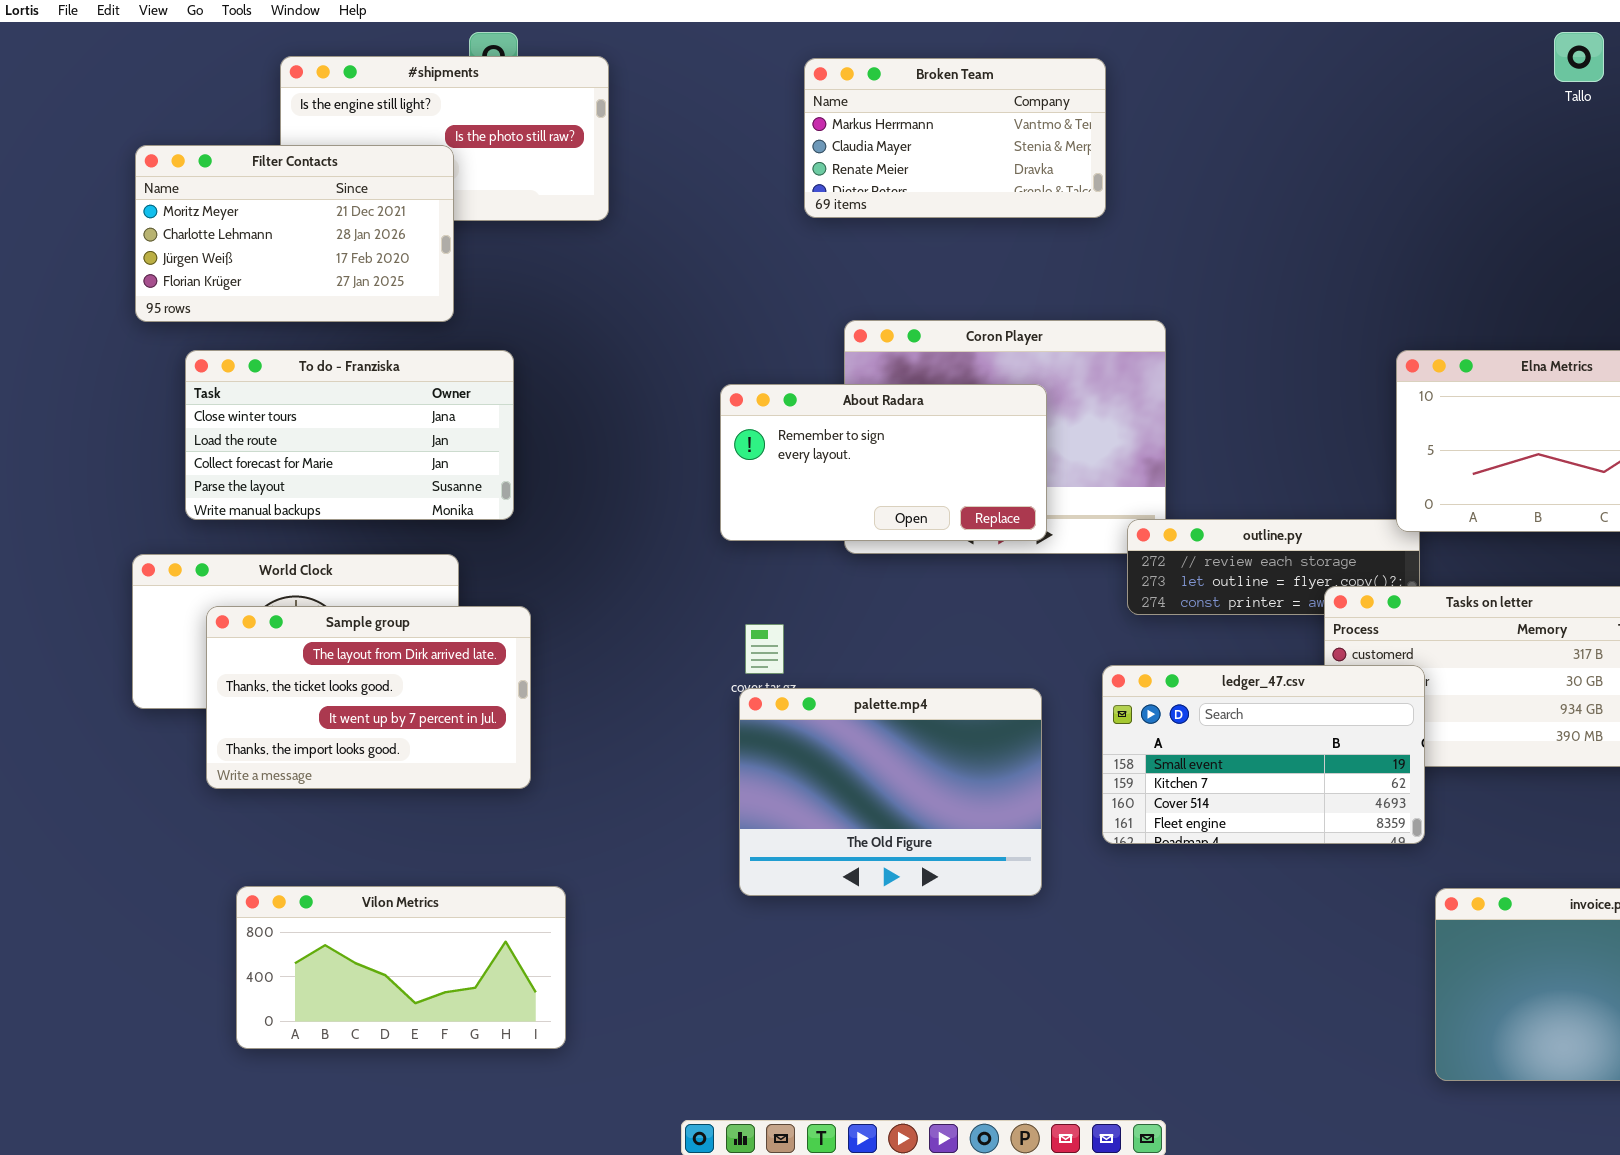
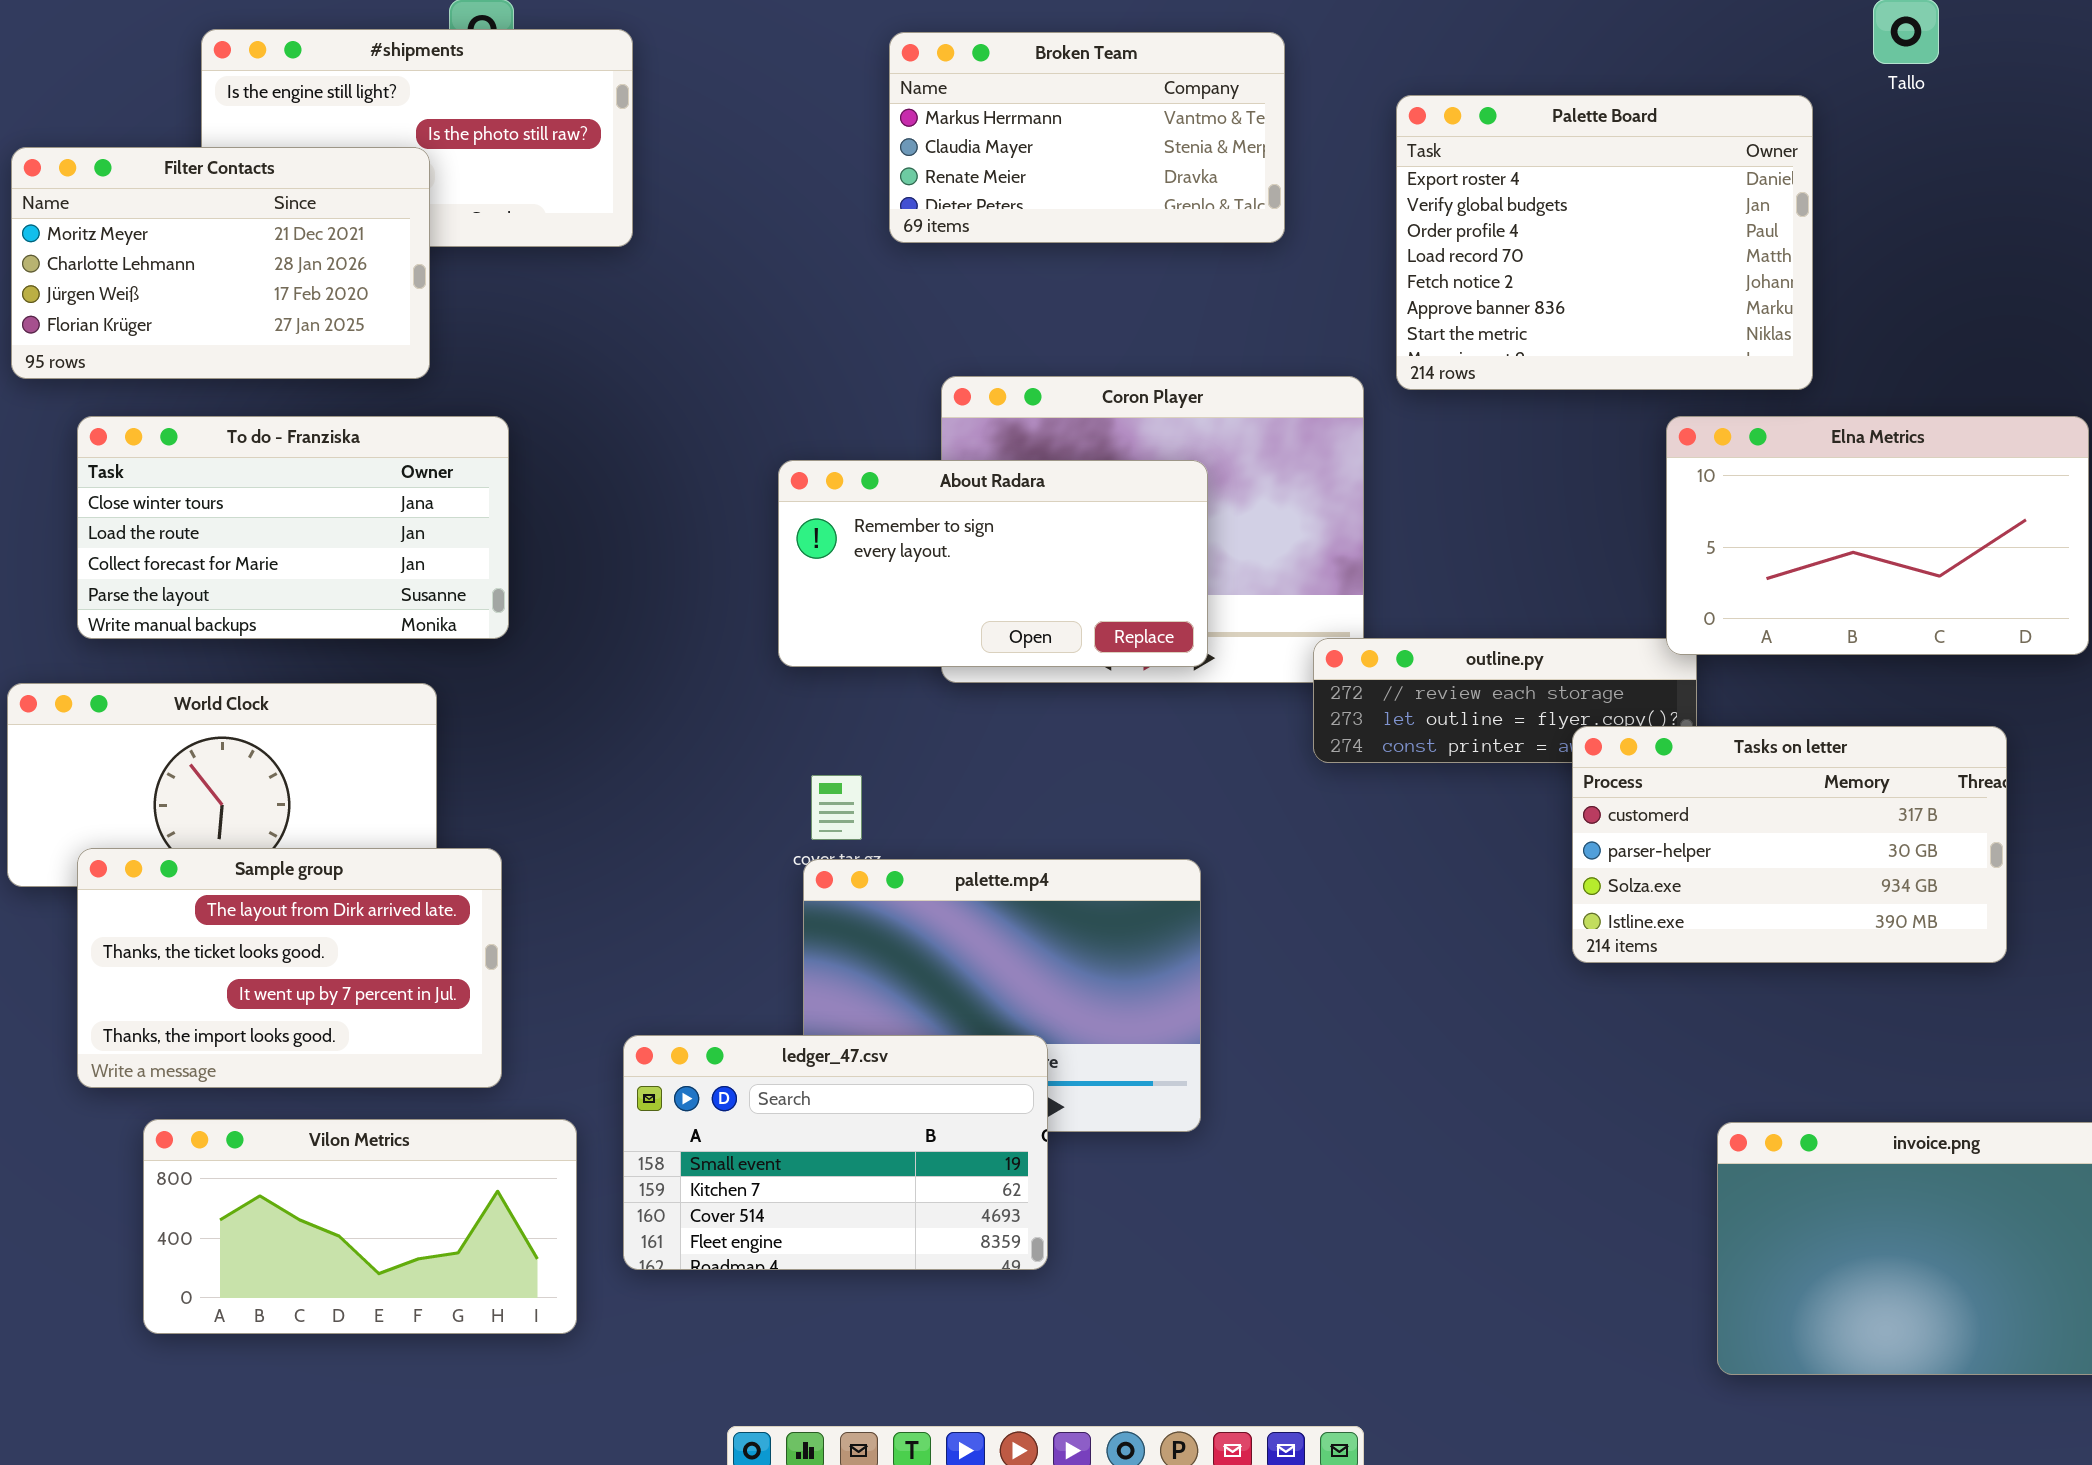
Palette Board: none -> [1396,95,1813,390], opened
Sample group: [206,606,531,789] -> [77,848,502,1088], moved
ledger_47.csv: [1102,665,1425,844] -> [623,1035,1048,1270], moved

